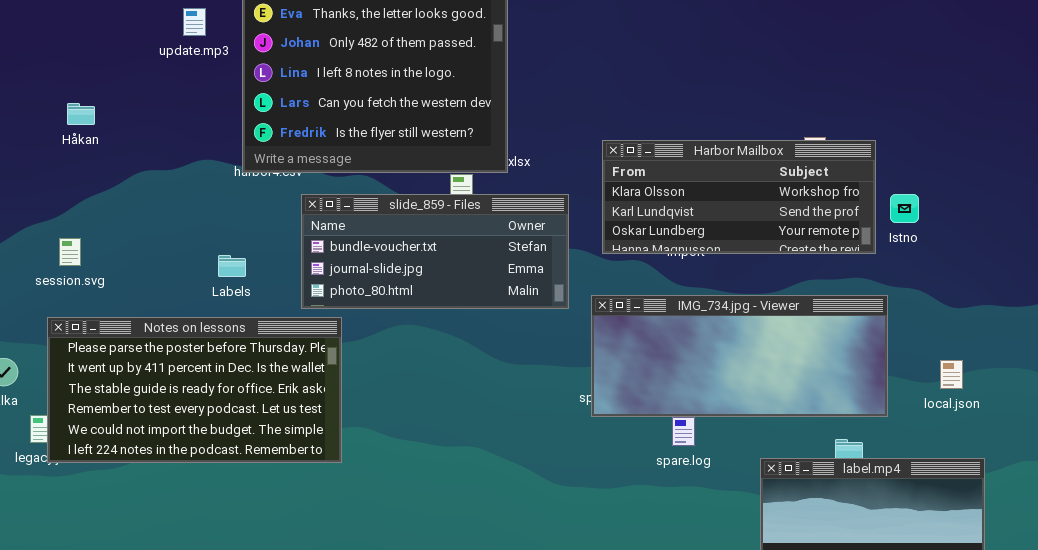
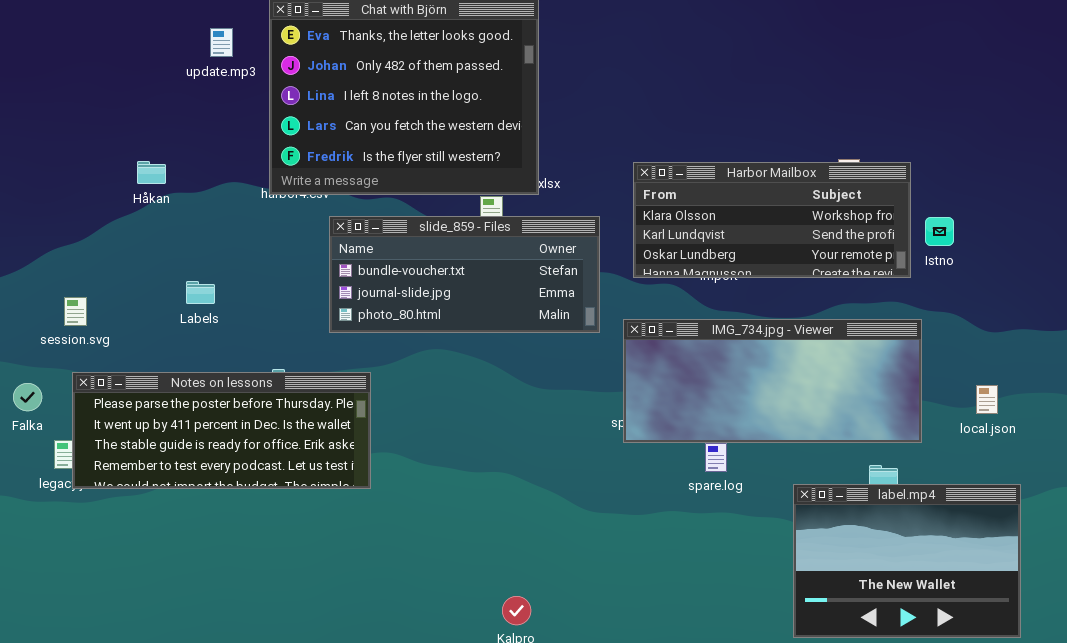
Håkan: [67,103,95,125] -> [137,161,166,184], moved
session.svg: [59,238,81,266] -> [64,297,87,326], moved
Labels: [218,255,246,277] -> [186,281,215,304], moved
Notes on lessons: [47,317,342,463] -> [72,372,371,489], resized

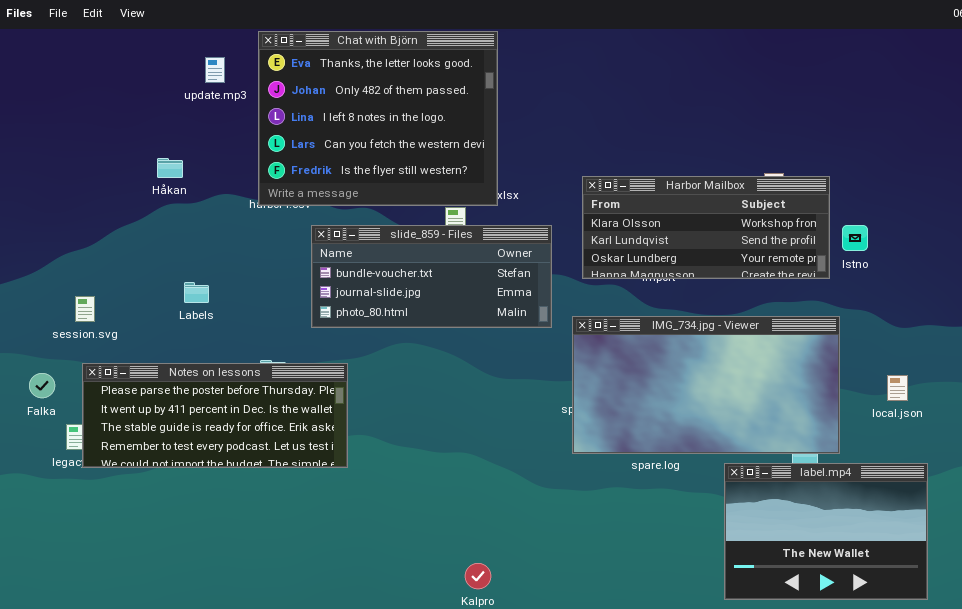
Håkan: [137,161,166,184] -> [157,158,183,178], moved
IMG_734.jpg - Viewer: [623,319,922,443] -> [572,316,840,454], resized

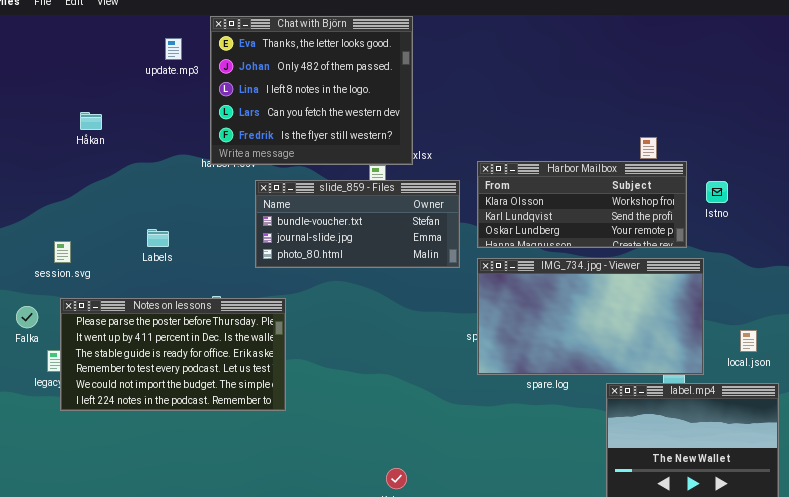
Håkan: [157,158,183,178] -> [80,112,102,130], moved
Harbor Mailbox: [582,176,830,279] -> [477,161,687,248], moved
Notes on lessons: [82,363,348,468] -> [60,298,286,411], resized
local.json: [887,375,908,401] -> [740,330,757,352], moved

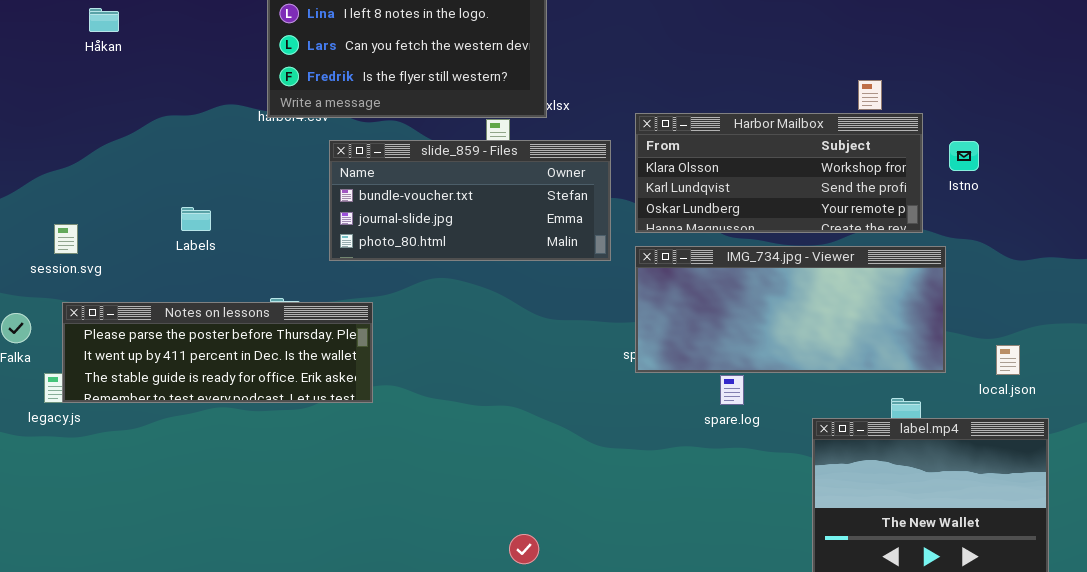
Håkan: [80,112,102,130] -> [89,8,119,32], moved
IMG_734.jpg - Viewer: [477,258,704,375] -> [635,246,946,373], resized
Notes on lessons: [60,298,286,411] -> [62,302,373,403], resized

